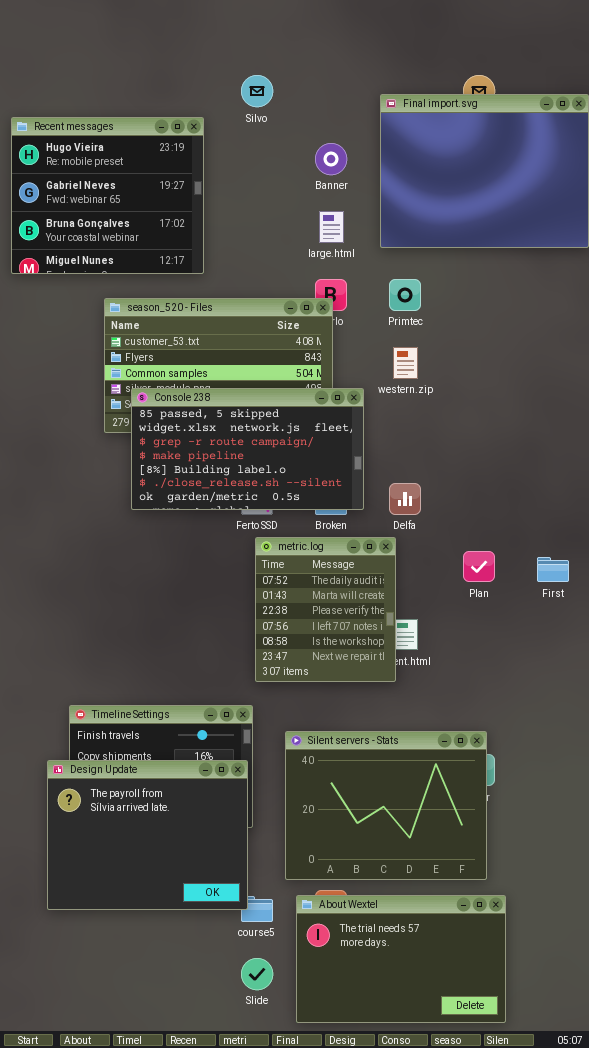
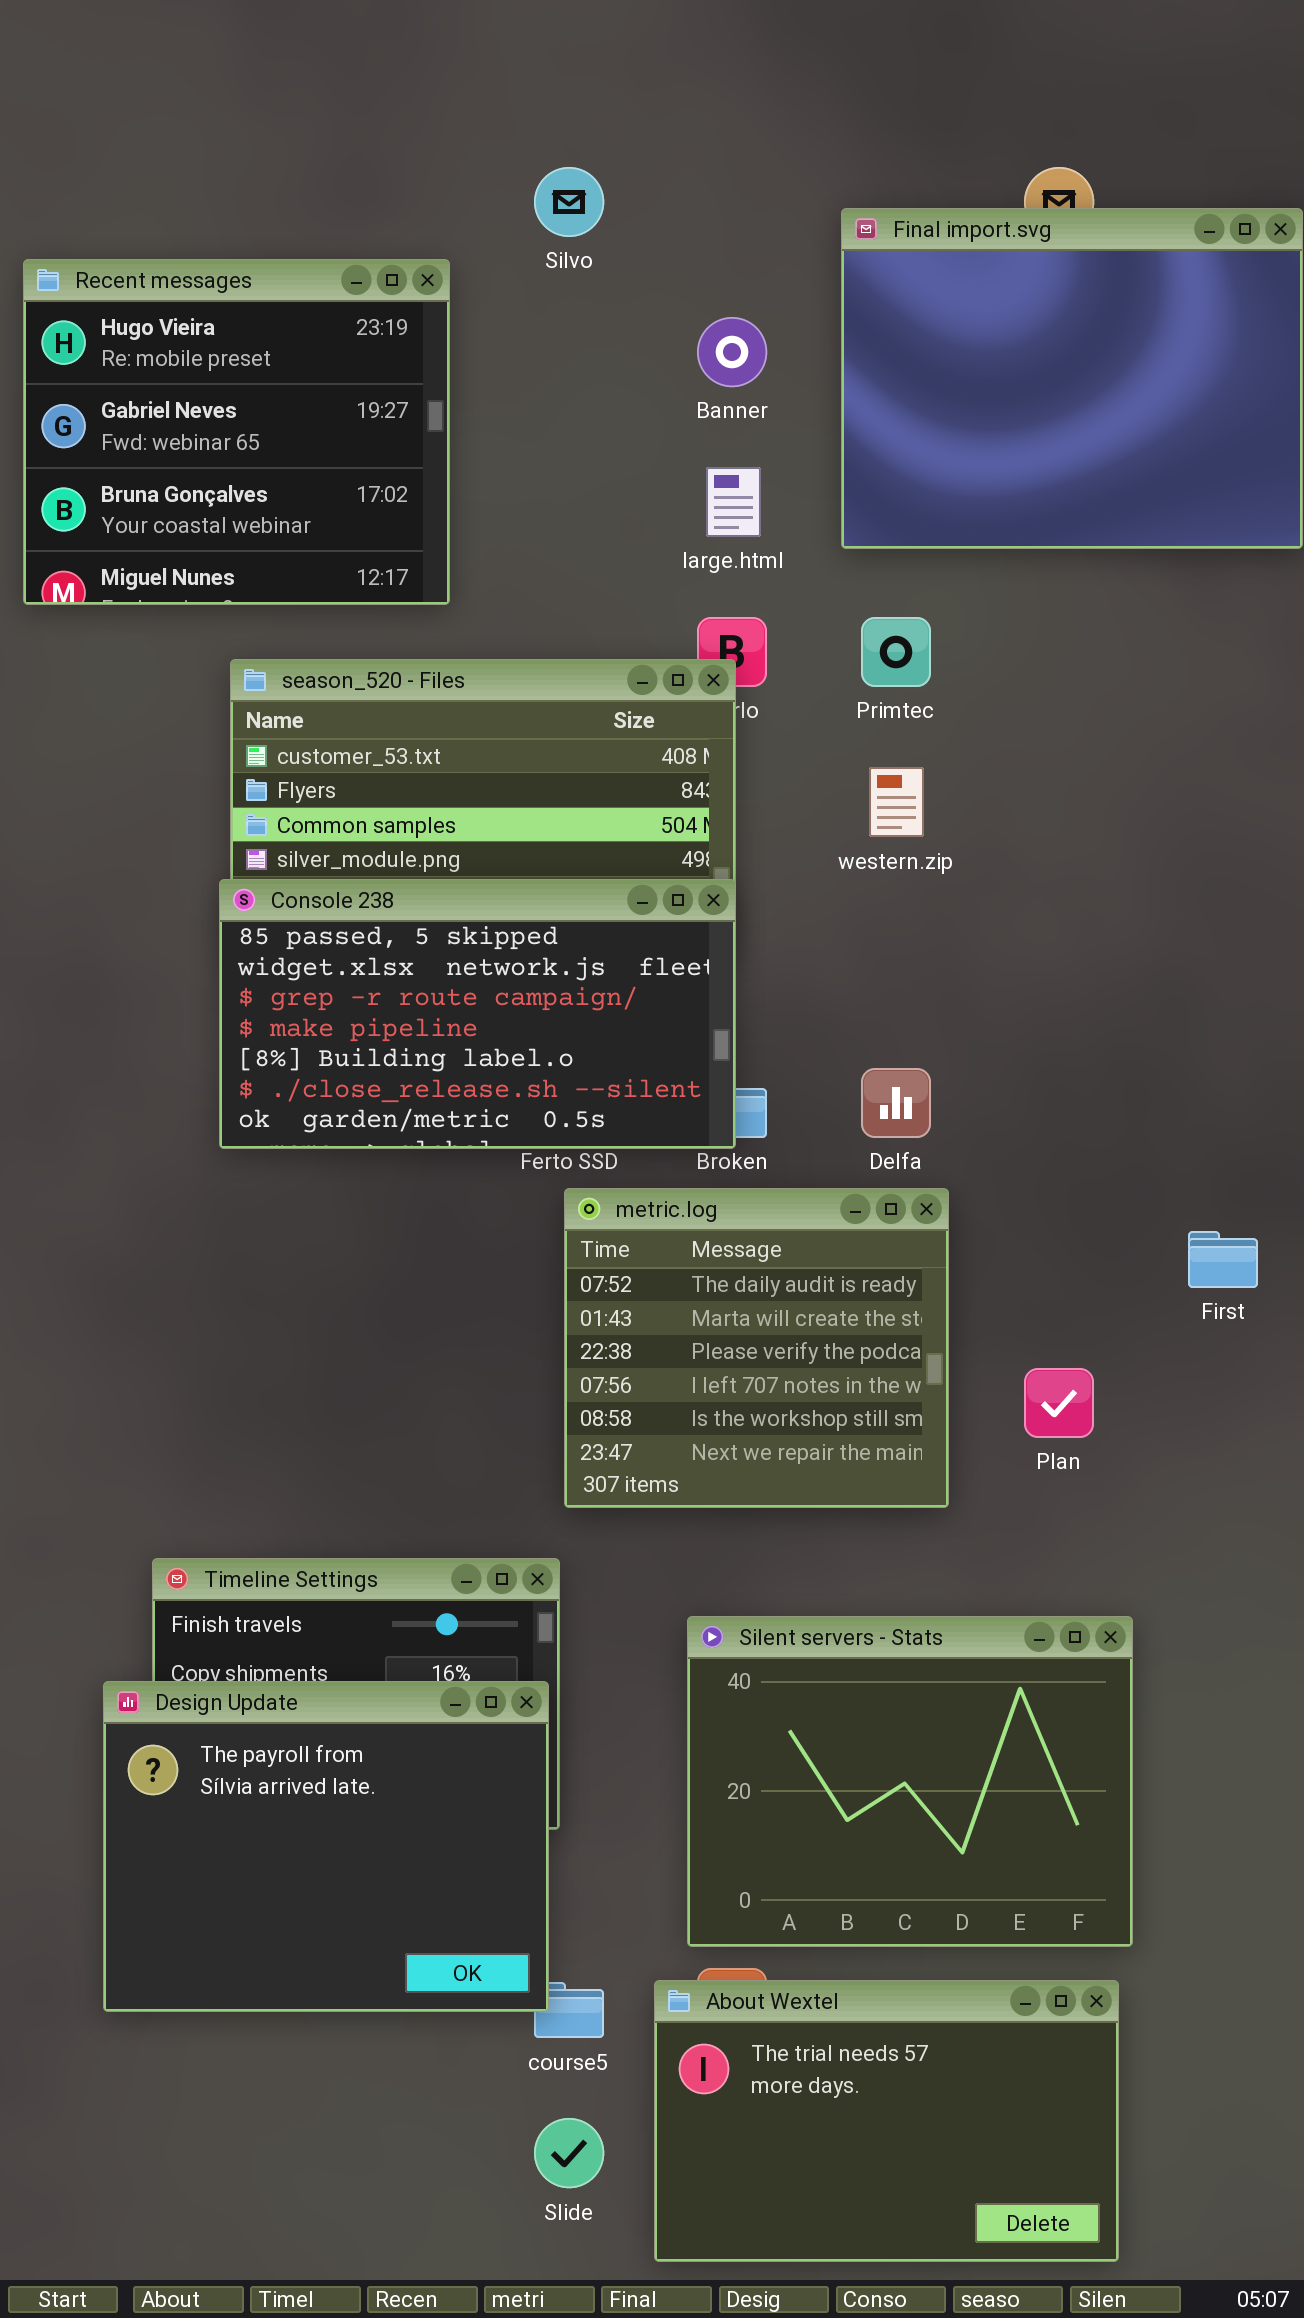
Console 238: [131,388,364,510] -> [219,879,736,1149], moved
metric.log: [255,537,396,682] -> [564,1188,949,1508], resized
Plan: [463,551,495,582] -> [1024,1368,1094,1438], moved
Silent servers - Stats: [285,731,487,880] -> [687,1616,1133,1947], moved

